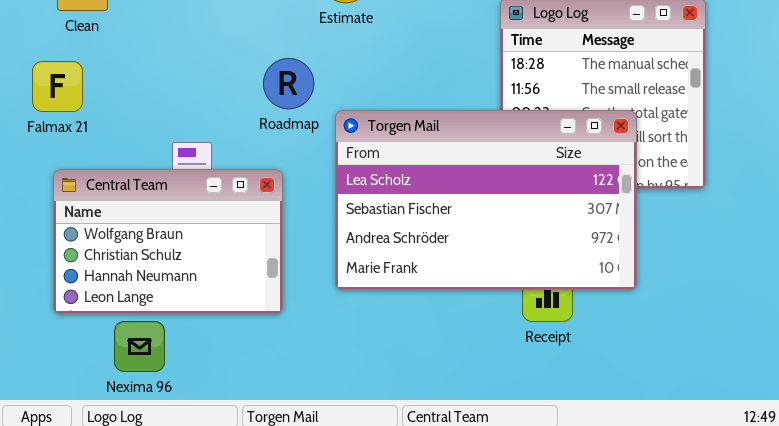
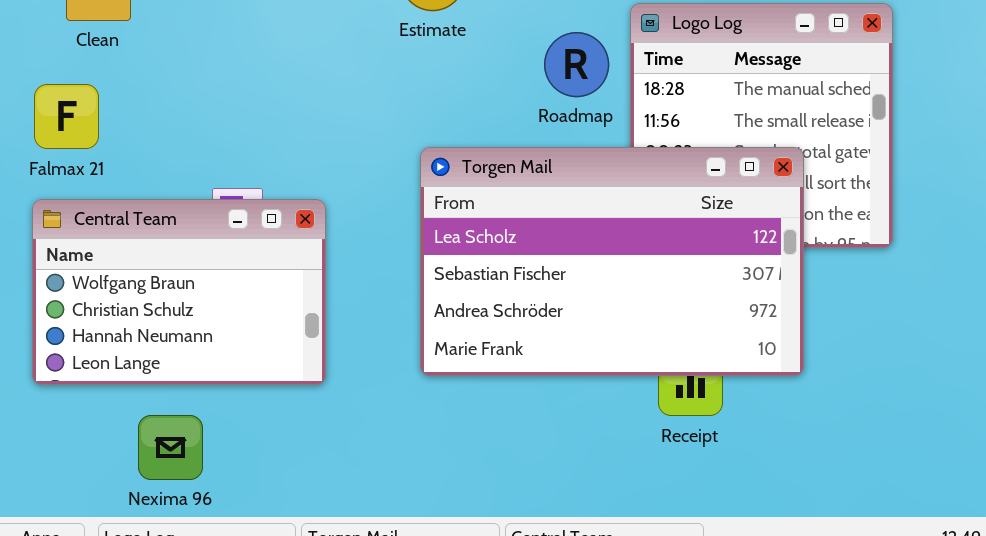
Roadmap: [263,58,314,109] -> [544,32,609,97], moved
Central Team: [53,169,283,314] -> [32,199,326,385], moved

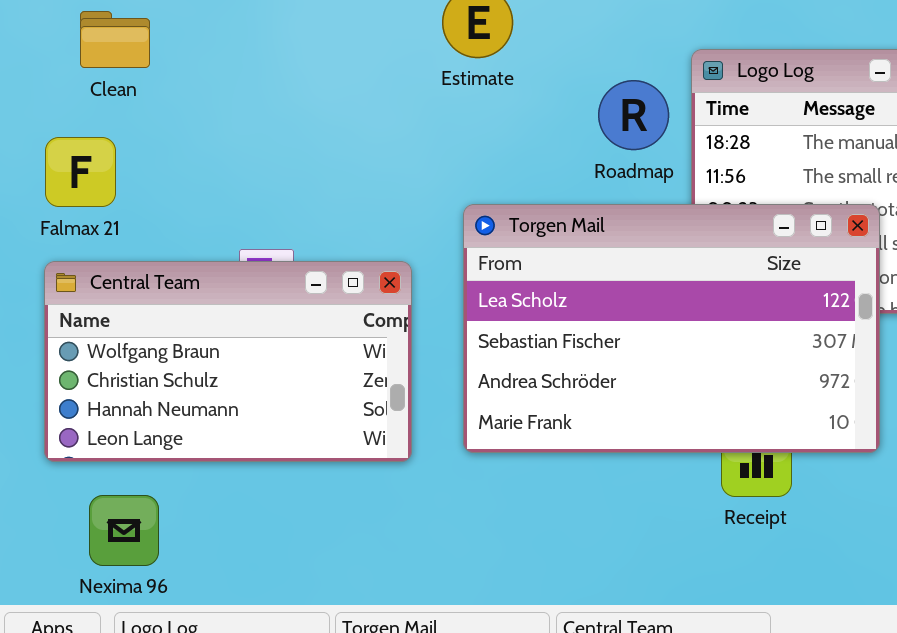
Central Team: [32,199,326,385] -> [44,261,412,462], resized
Nexima 96: [138,415,203,480] -> [89,495,159,566], moved

